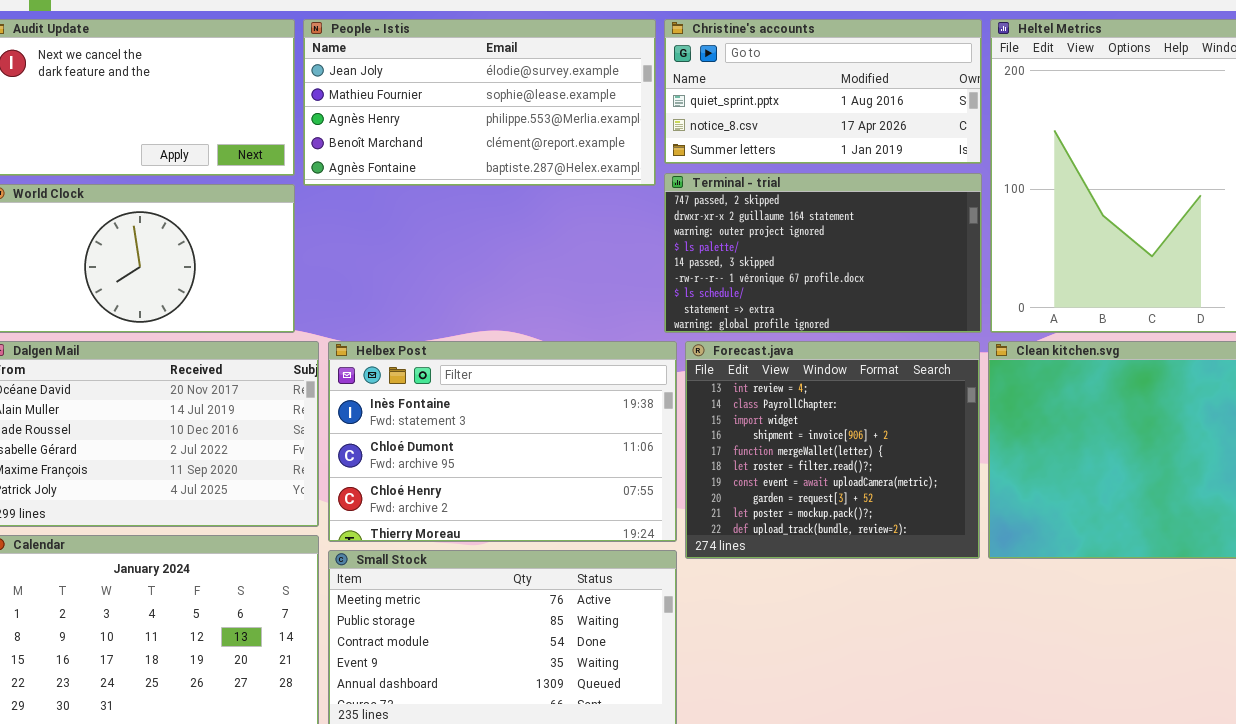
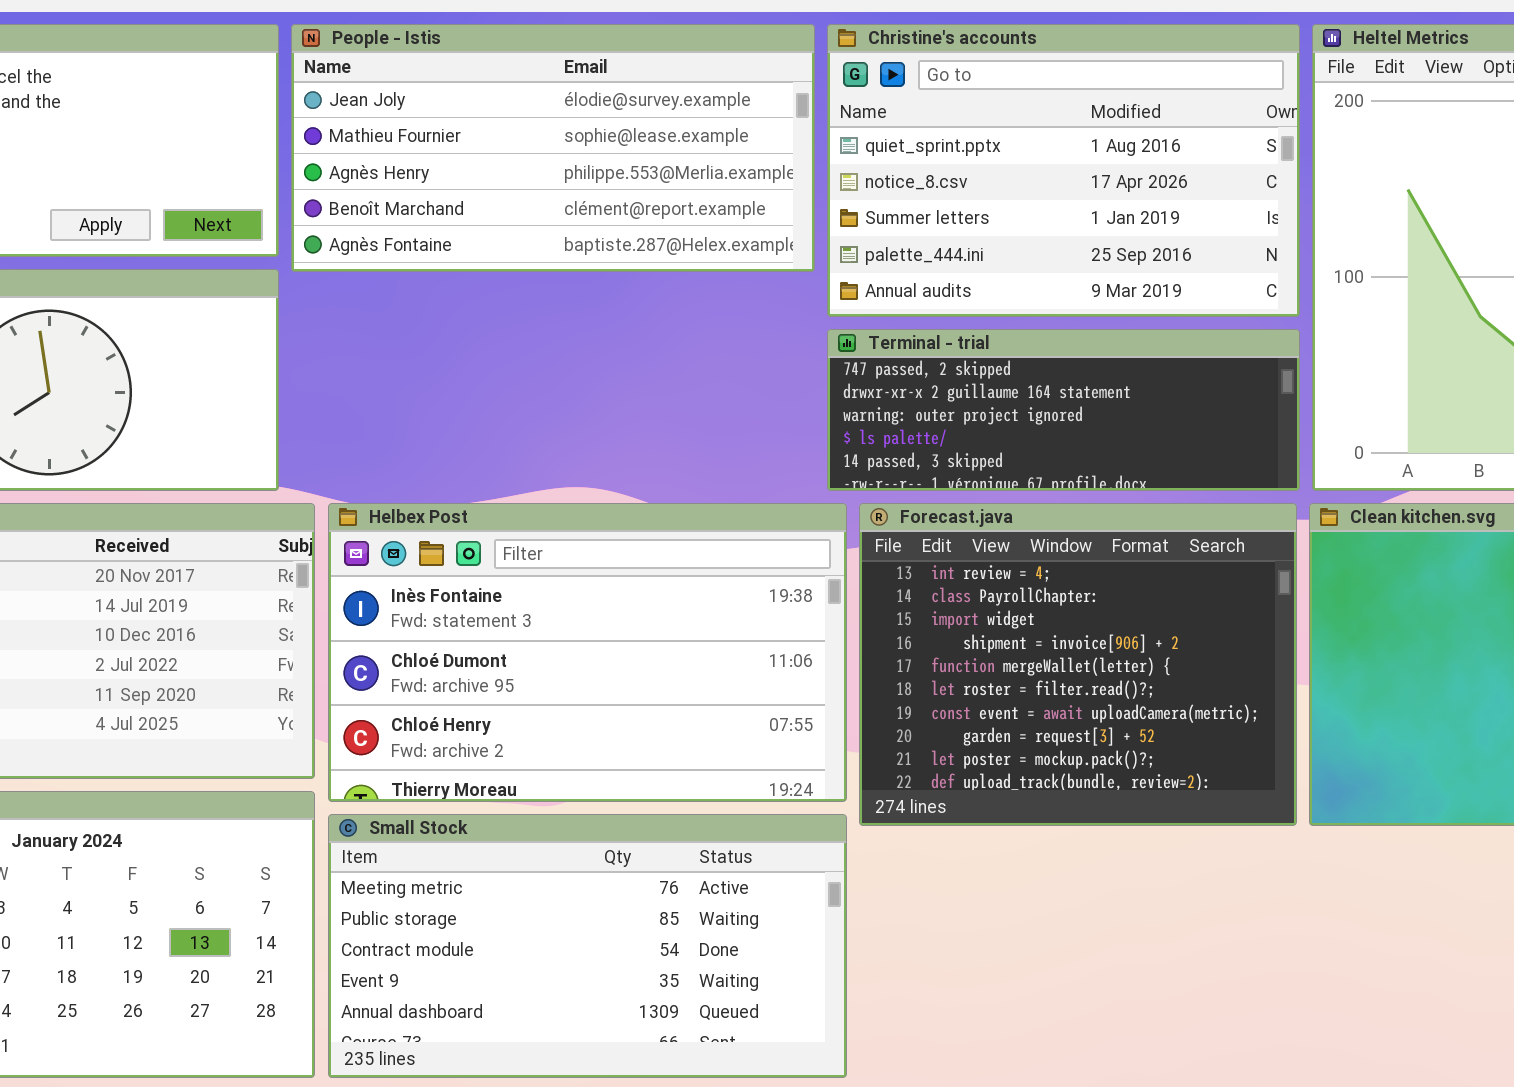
Christine's accounts: [664,19,982,164] -> [827,24,1300,317], resized
Terminal - trial: [664,173,982,333] -> [827,329,1300,491], resized

